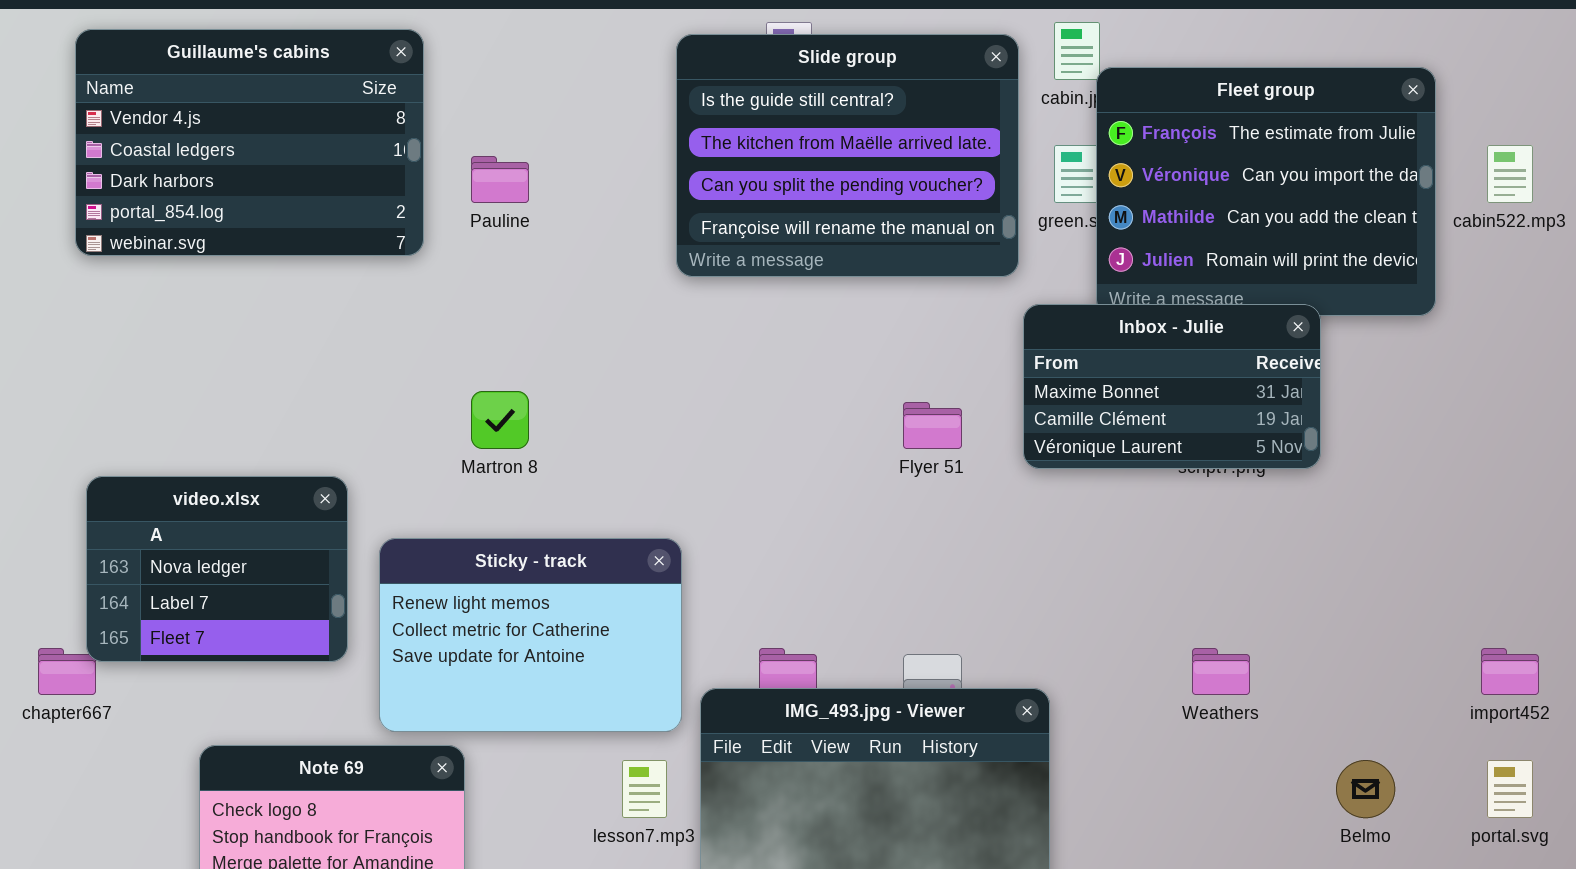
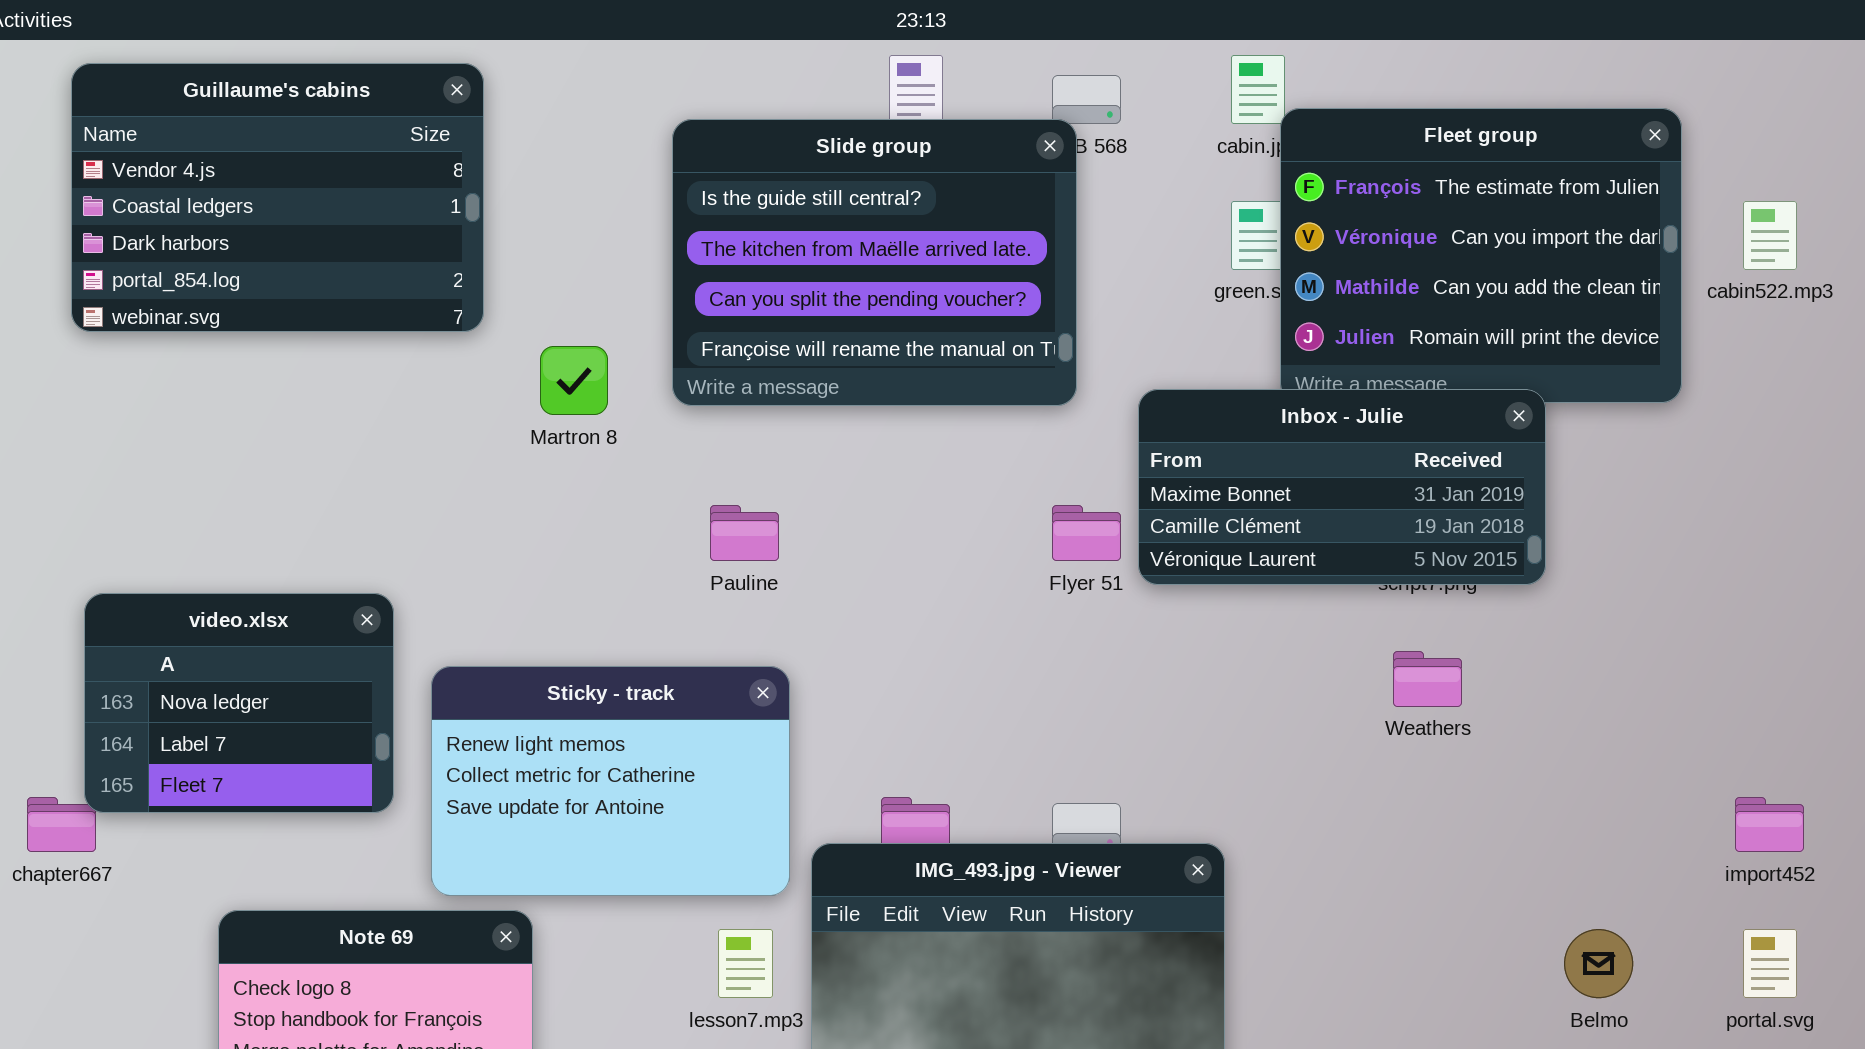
Slide group: [676,34,1019,277] -> [672,119,1077,406], moved
Pauline: [471,156,529,203] -> [710,505,779,561], moved
Inbox - Julie: [1023,304,1321,469] -> [1138,389,1546,585], resized
Martron 8: [471,391,529,449] -> [540,346,608,415], moved
Weathers: [1192,648,1250,695] -> [1393,651,1462,707], moved

